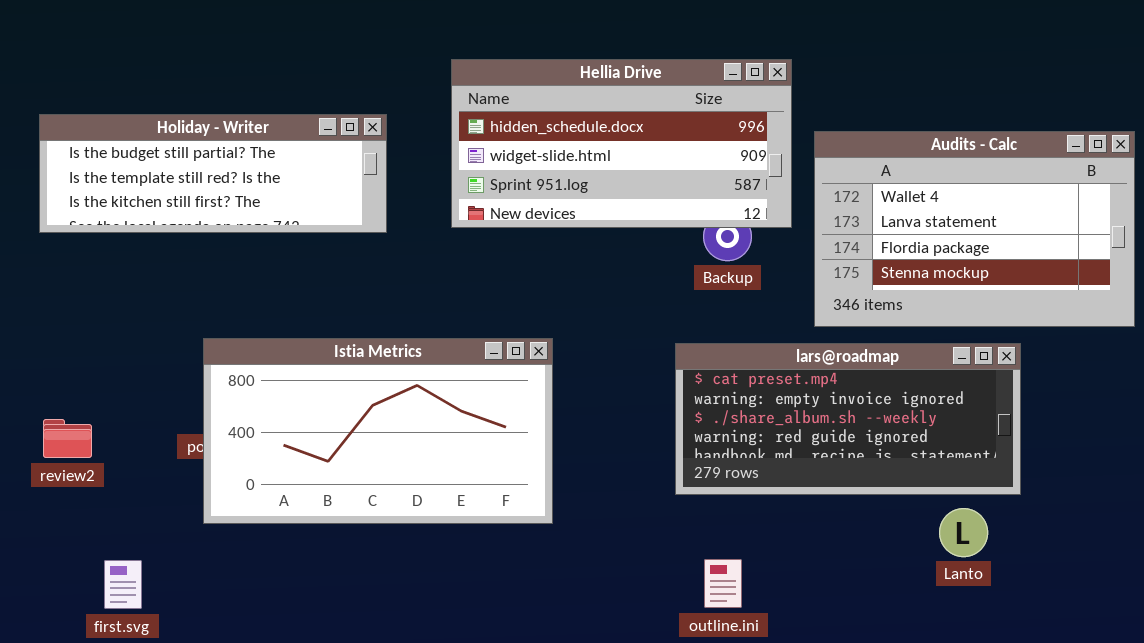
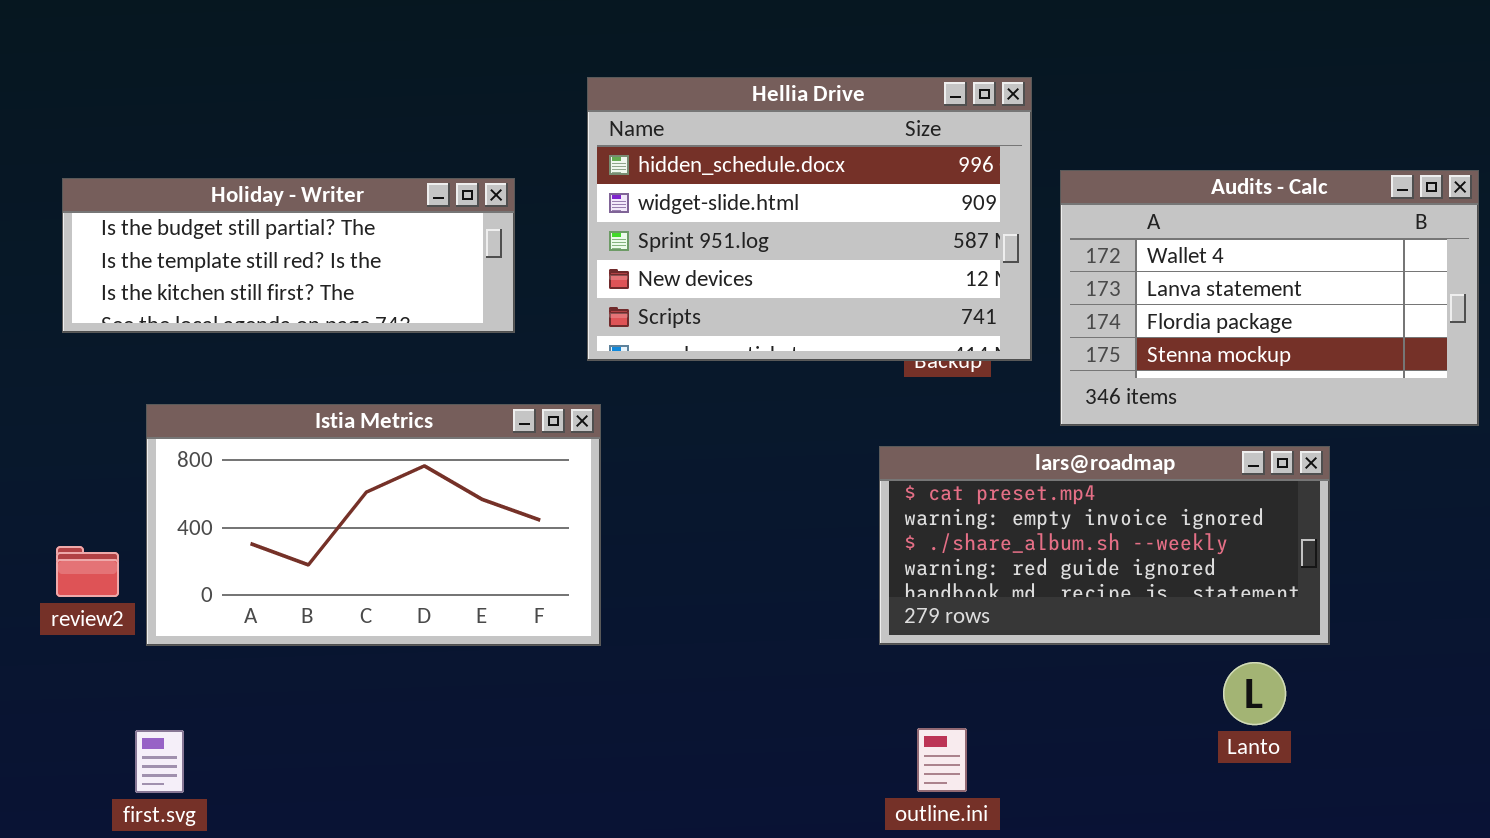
Hellia Drive: [451,59,792,228] -> [587,77,1032,361], resized
Holiday - Writer: [39,114,387,233] -> [62,178,515,333], moved
Istia Metrics: [203,338,553,524] -> [146,404,601,646], moved

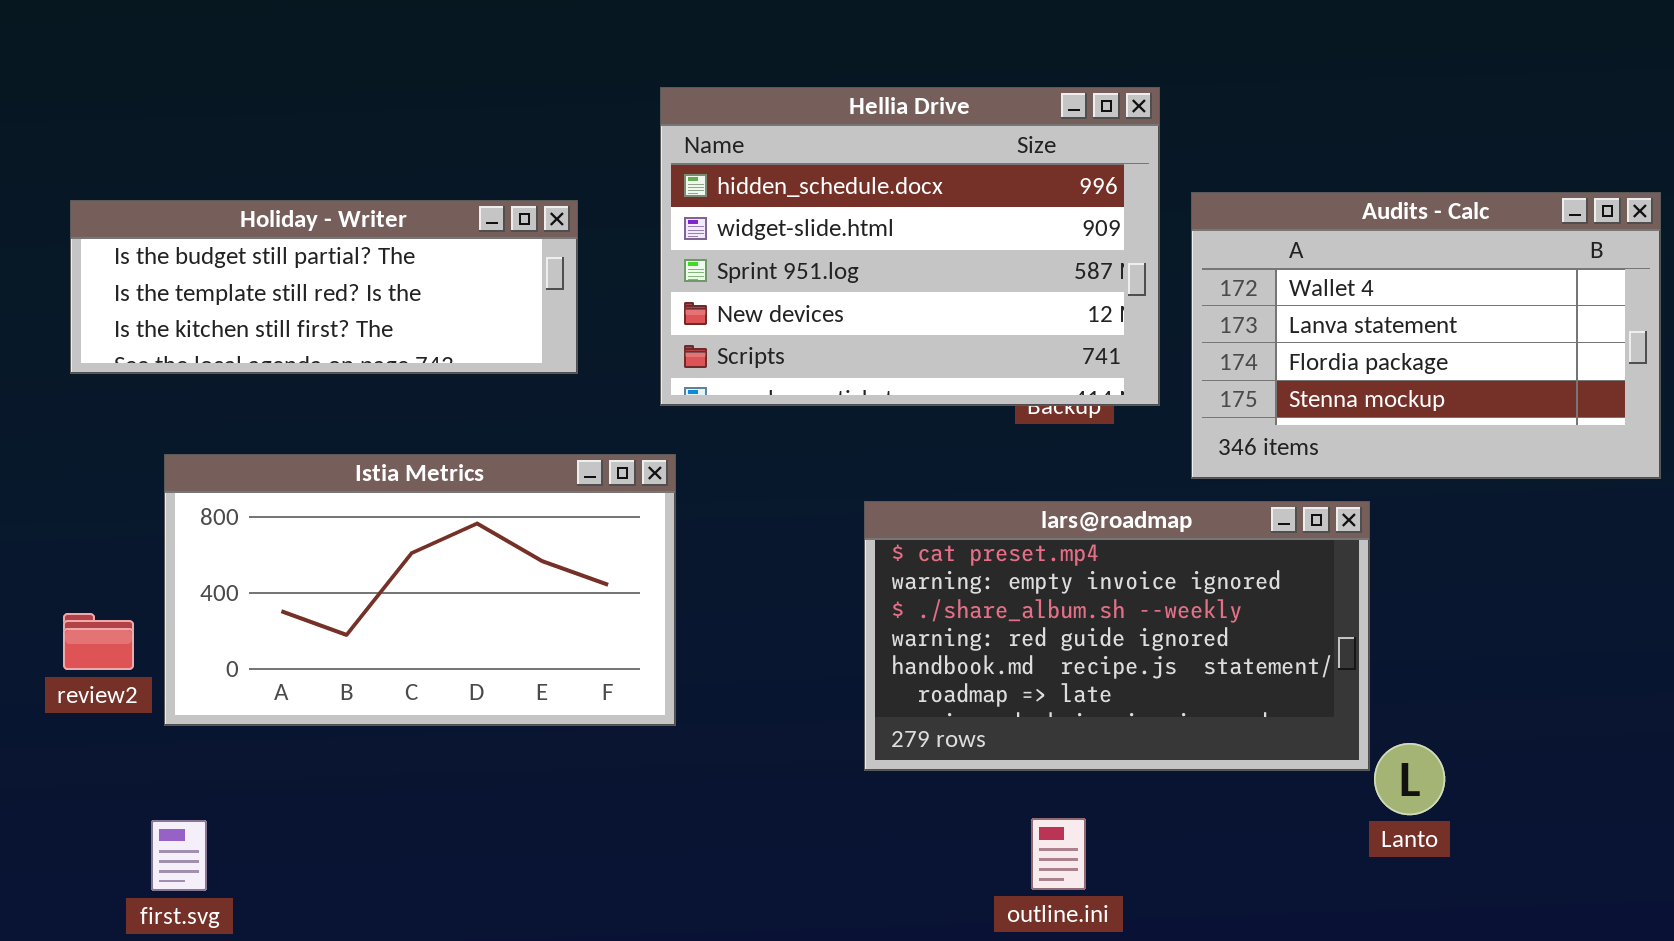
lars@roadmap: [879,446,1330,645] -> [864,501,1370,771], moved, resized

